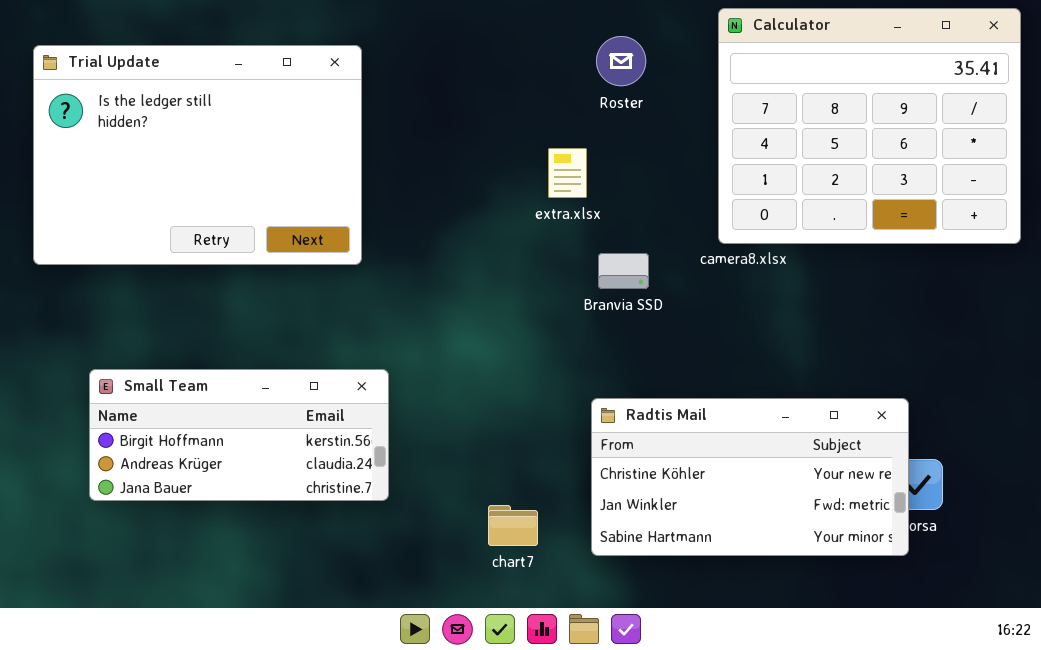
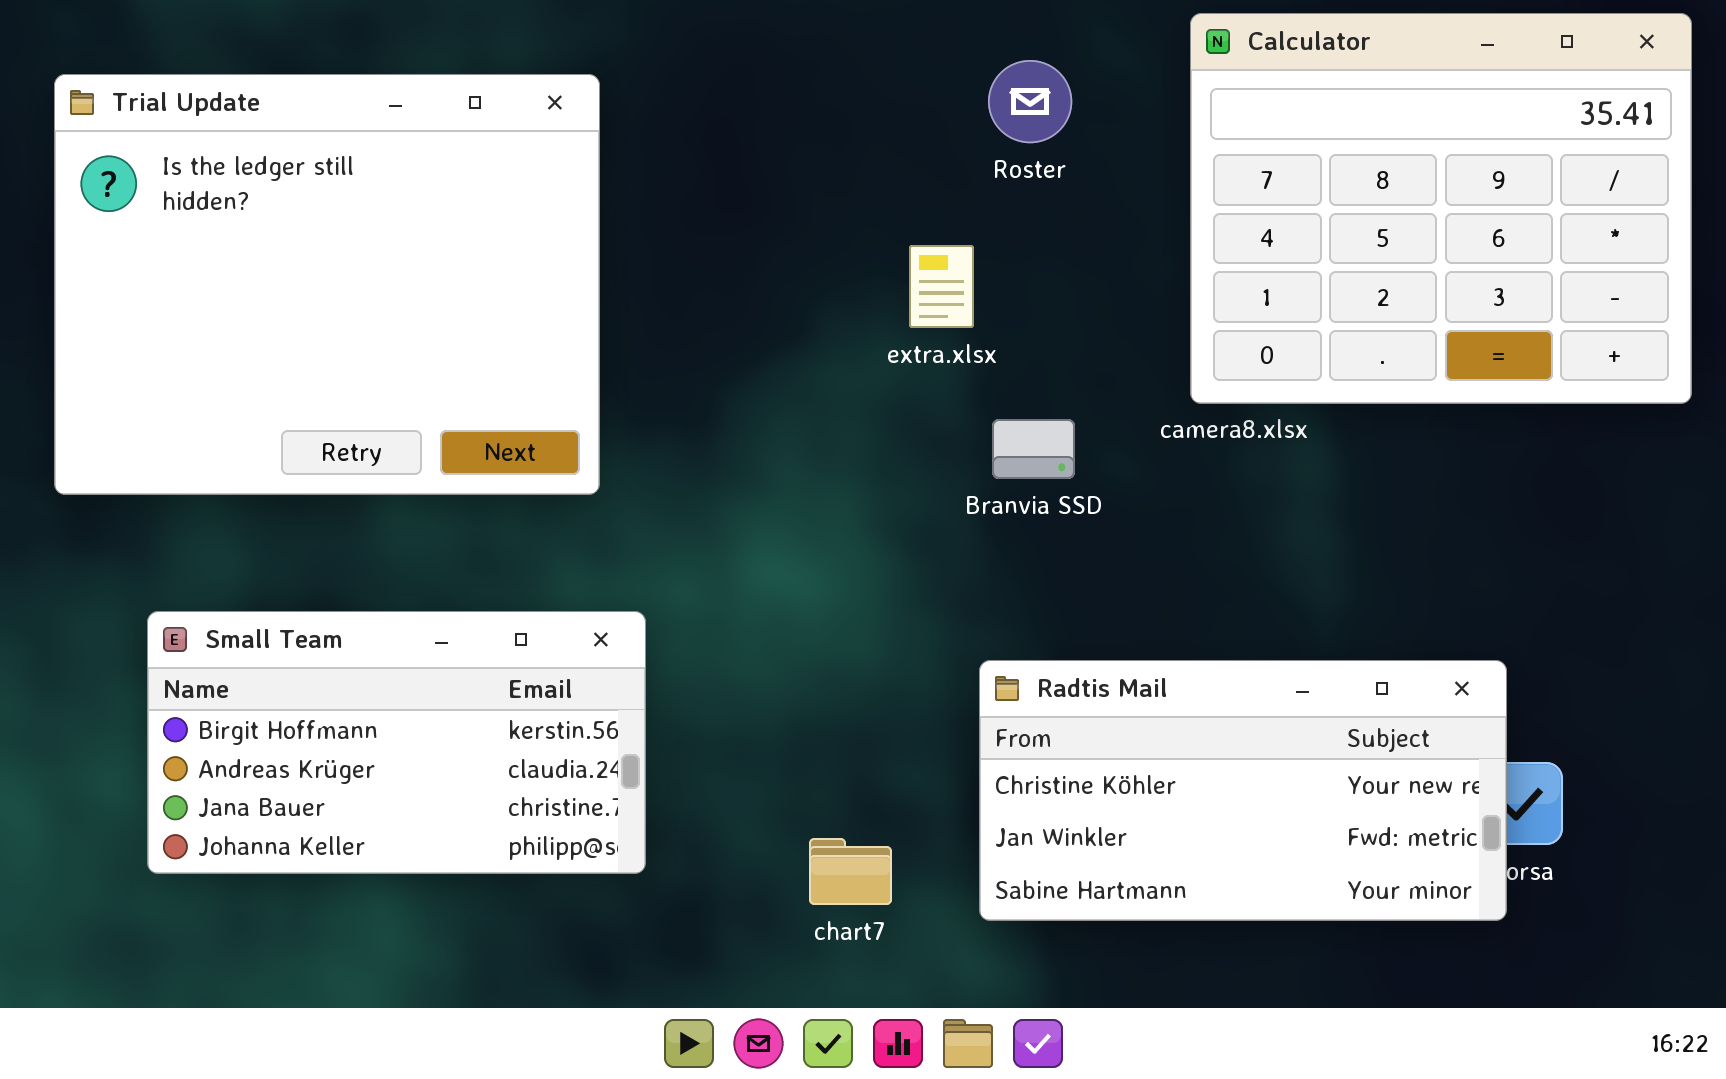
Trial Update: [33,45,362,265] -> [54,74,600,495], resized
Small Team: [89,369,389,501] -> [147,611,646,874], resized

